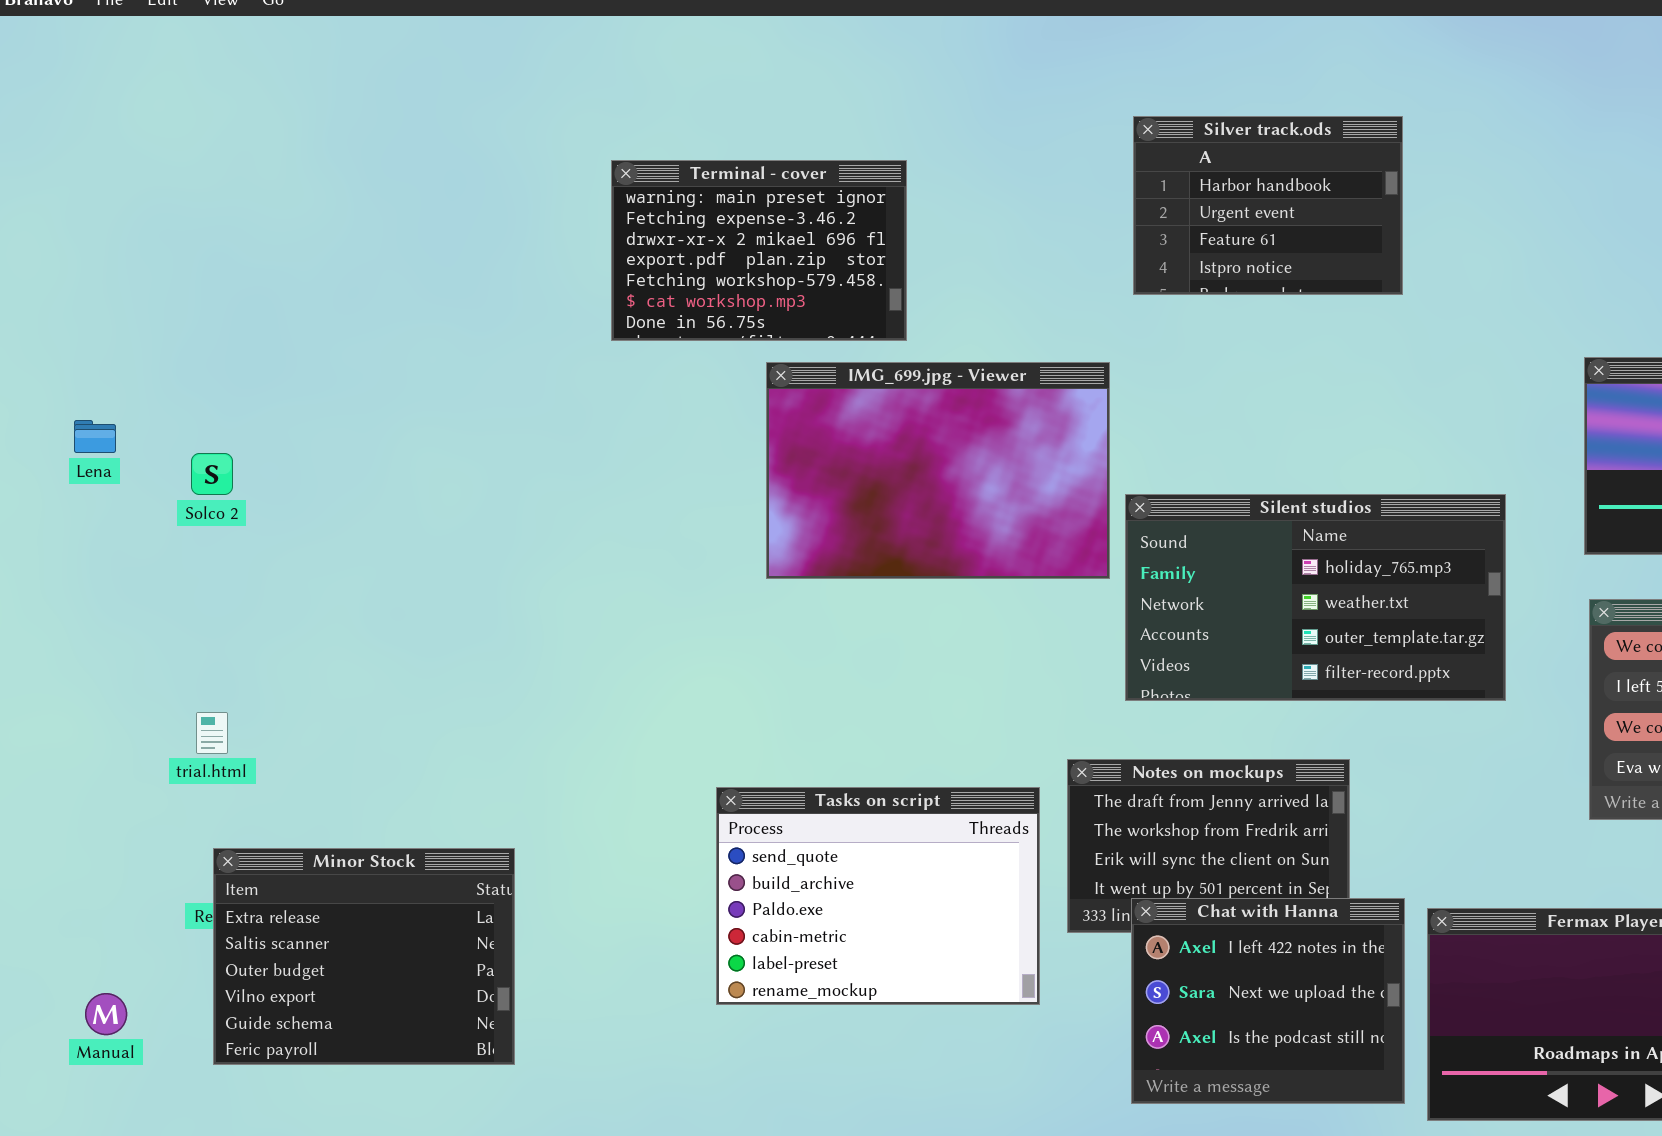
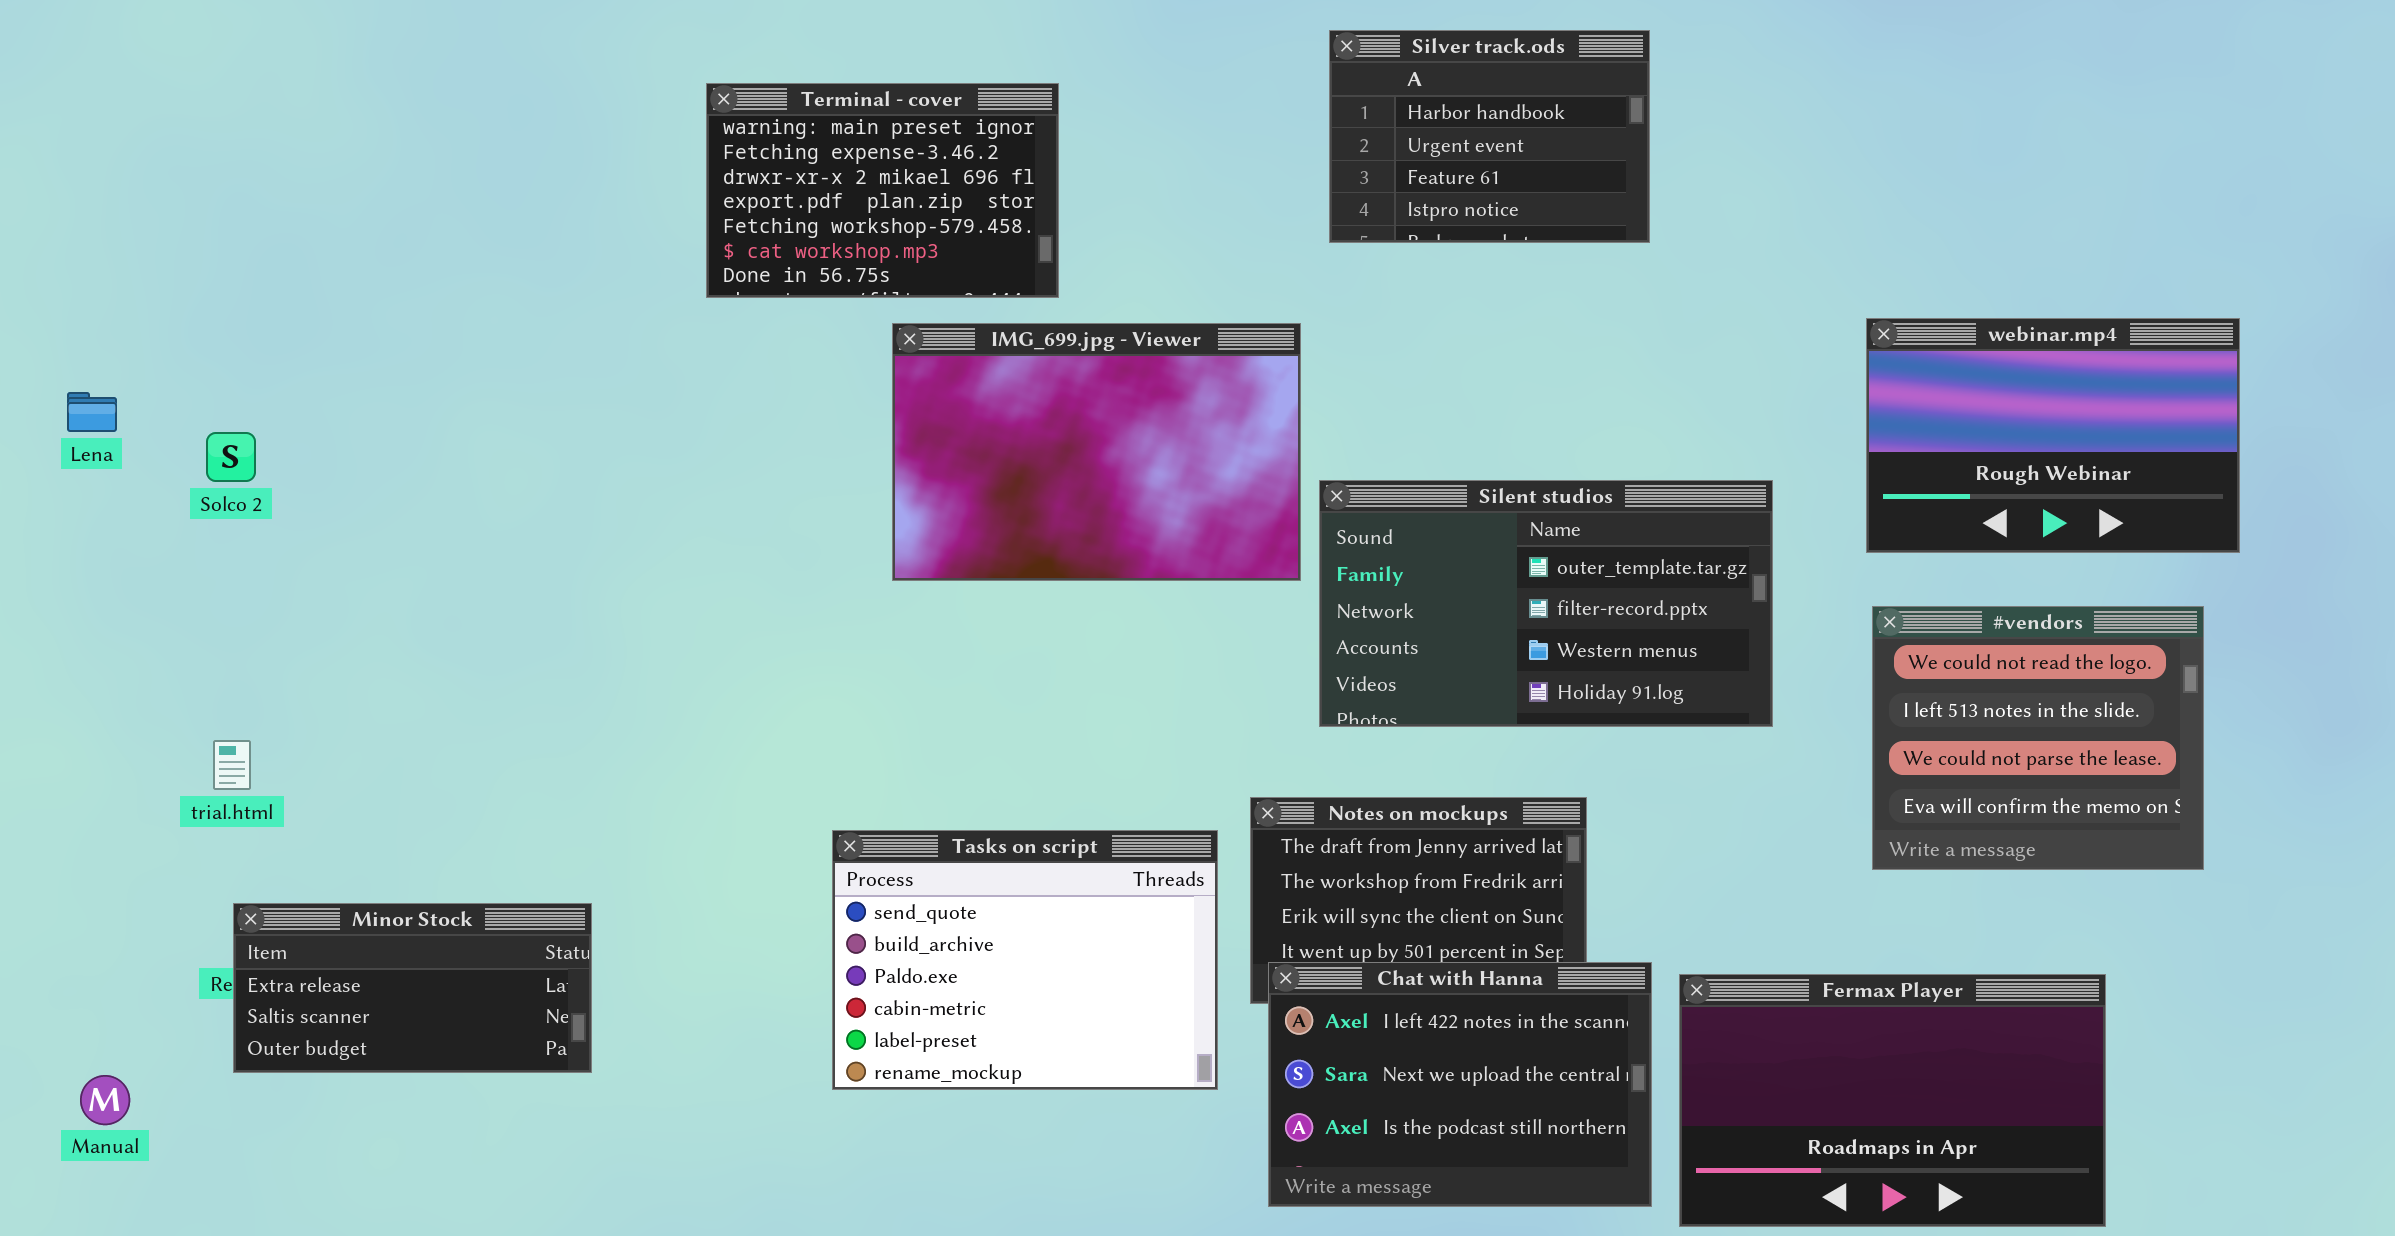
Silent studios: [1125,494,1506,701] -> [1319,480,1773,727], scrolled down 2 rows
Minor Stock: [213,848,515,1065] -> [233,903,592,1073], resized
Chat with Hanna: [1131,898,1405,1104] -> [1268,962,1652,1207], resized

